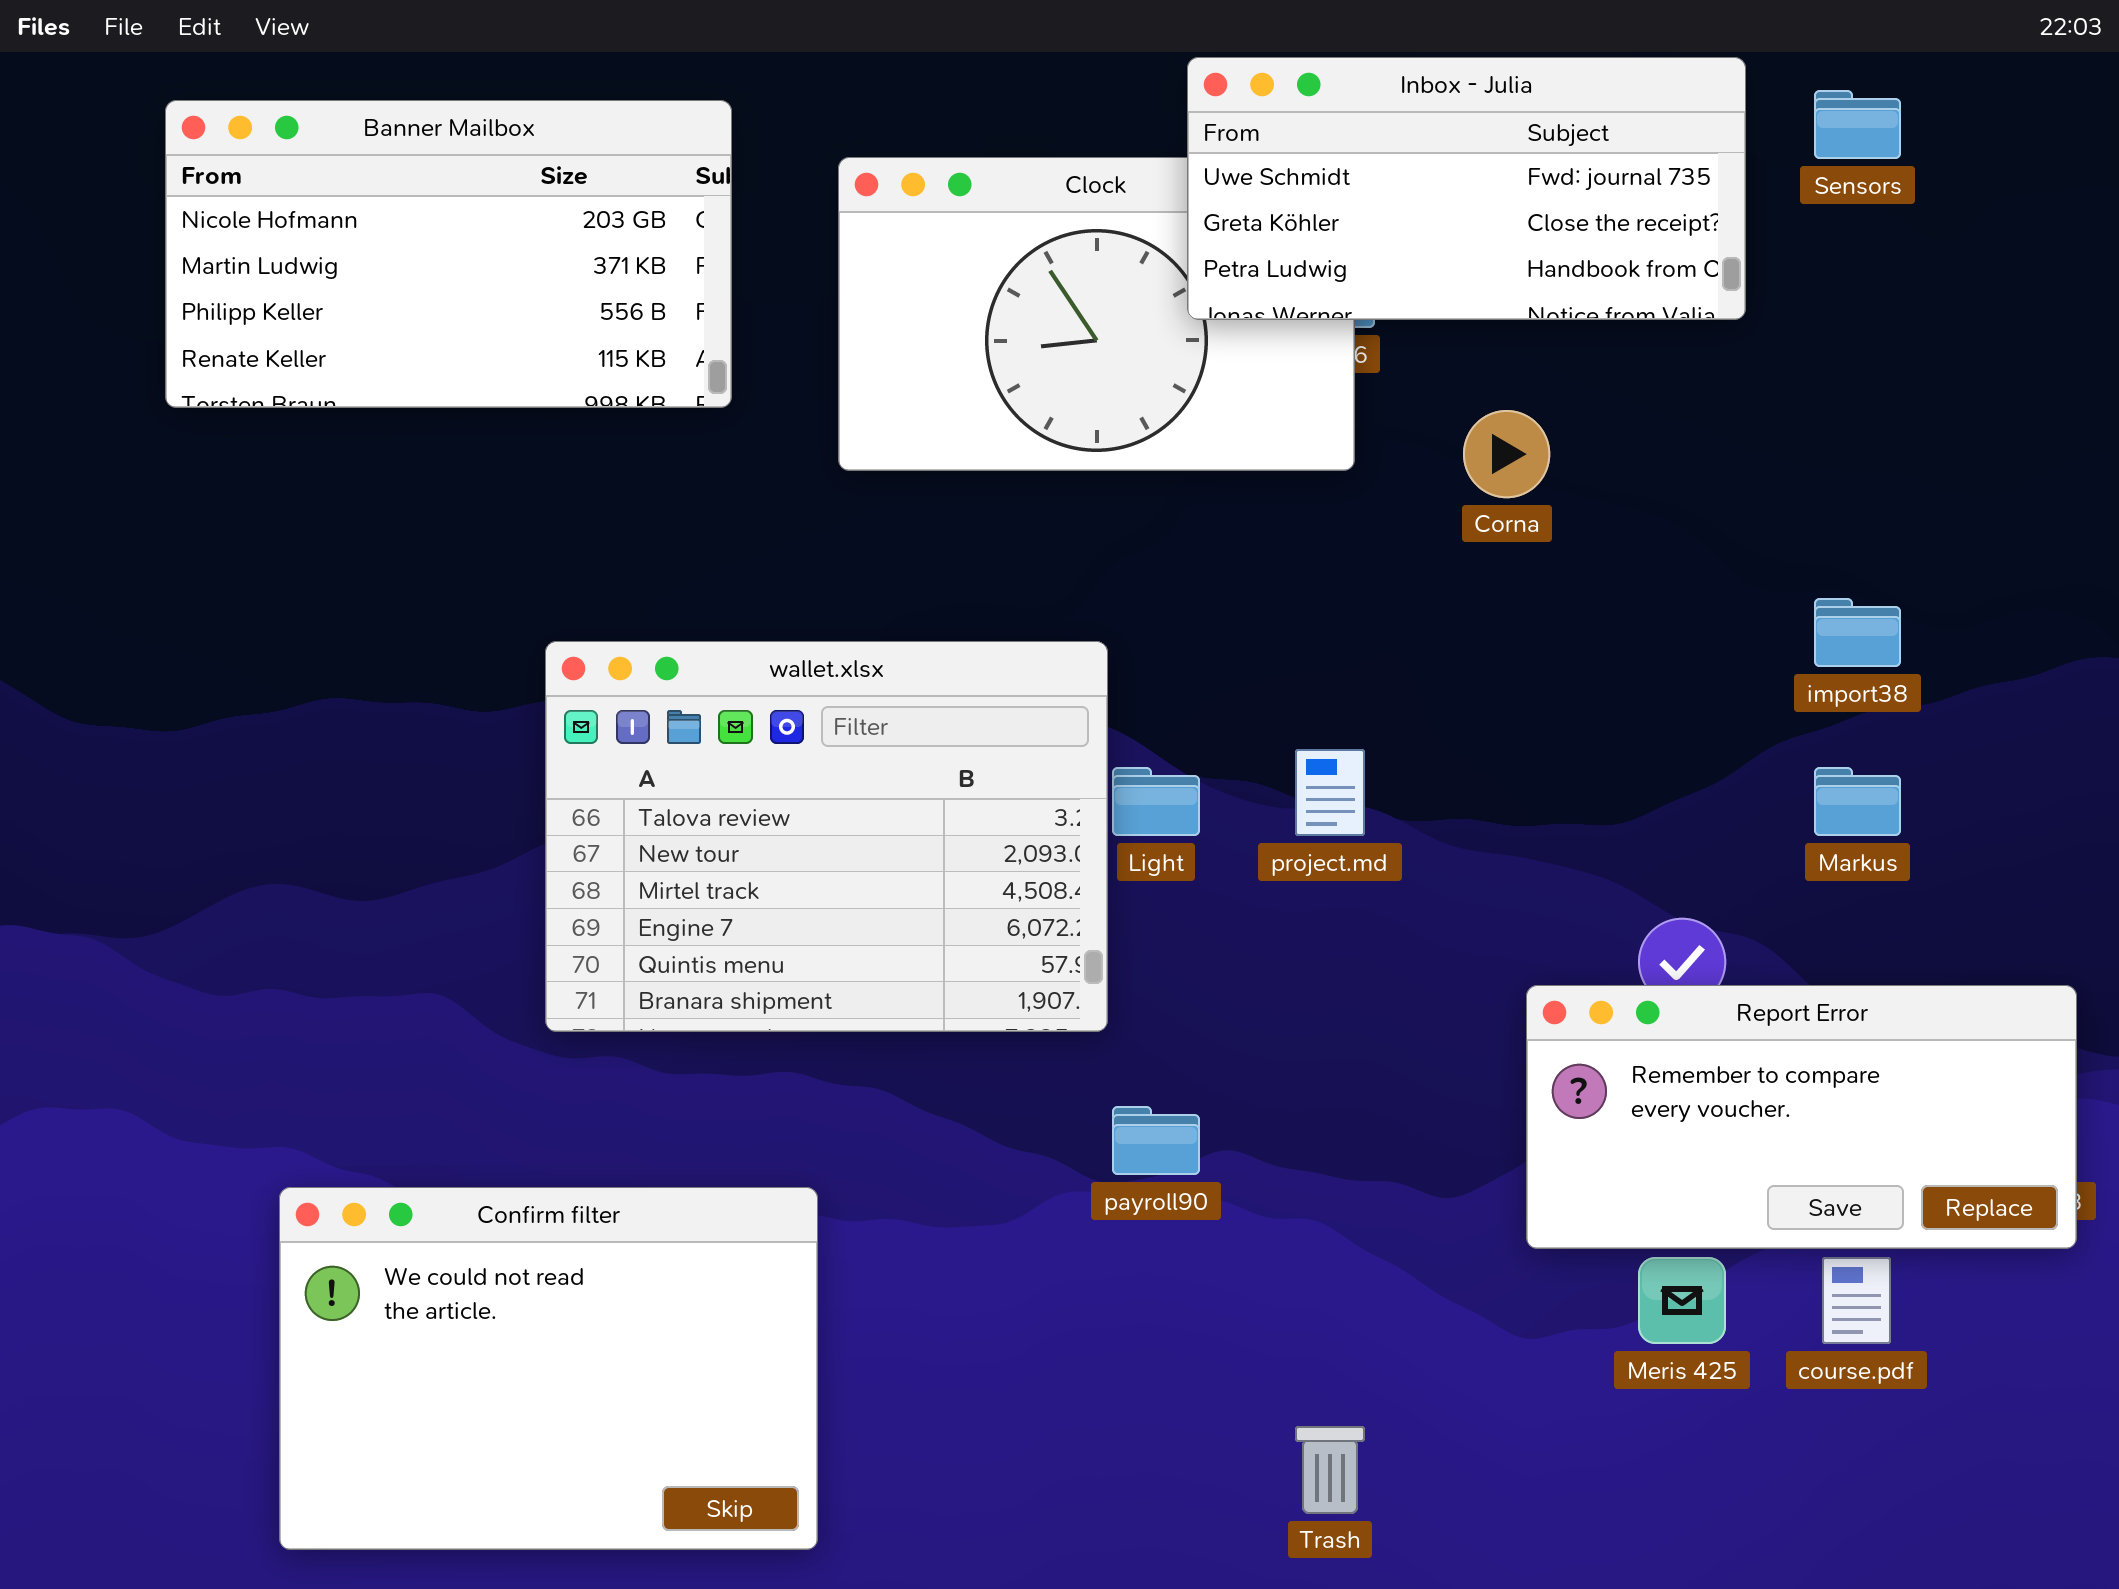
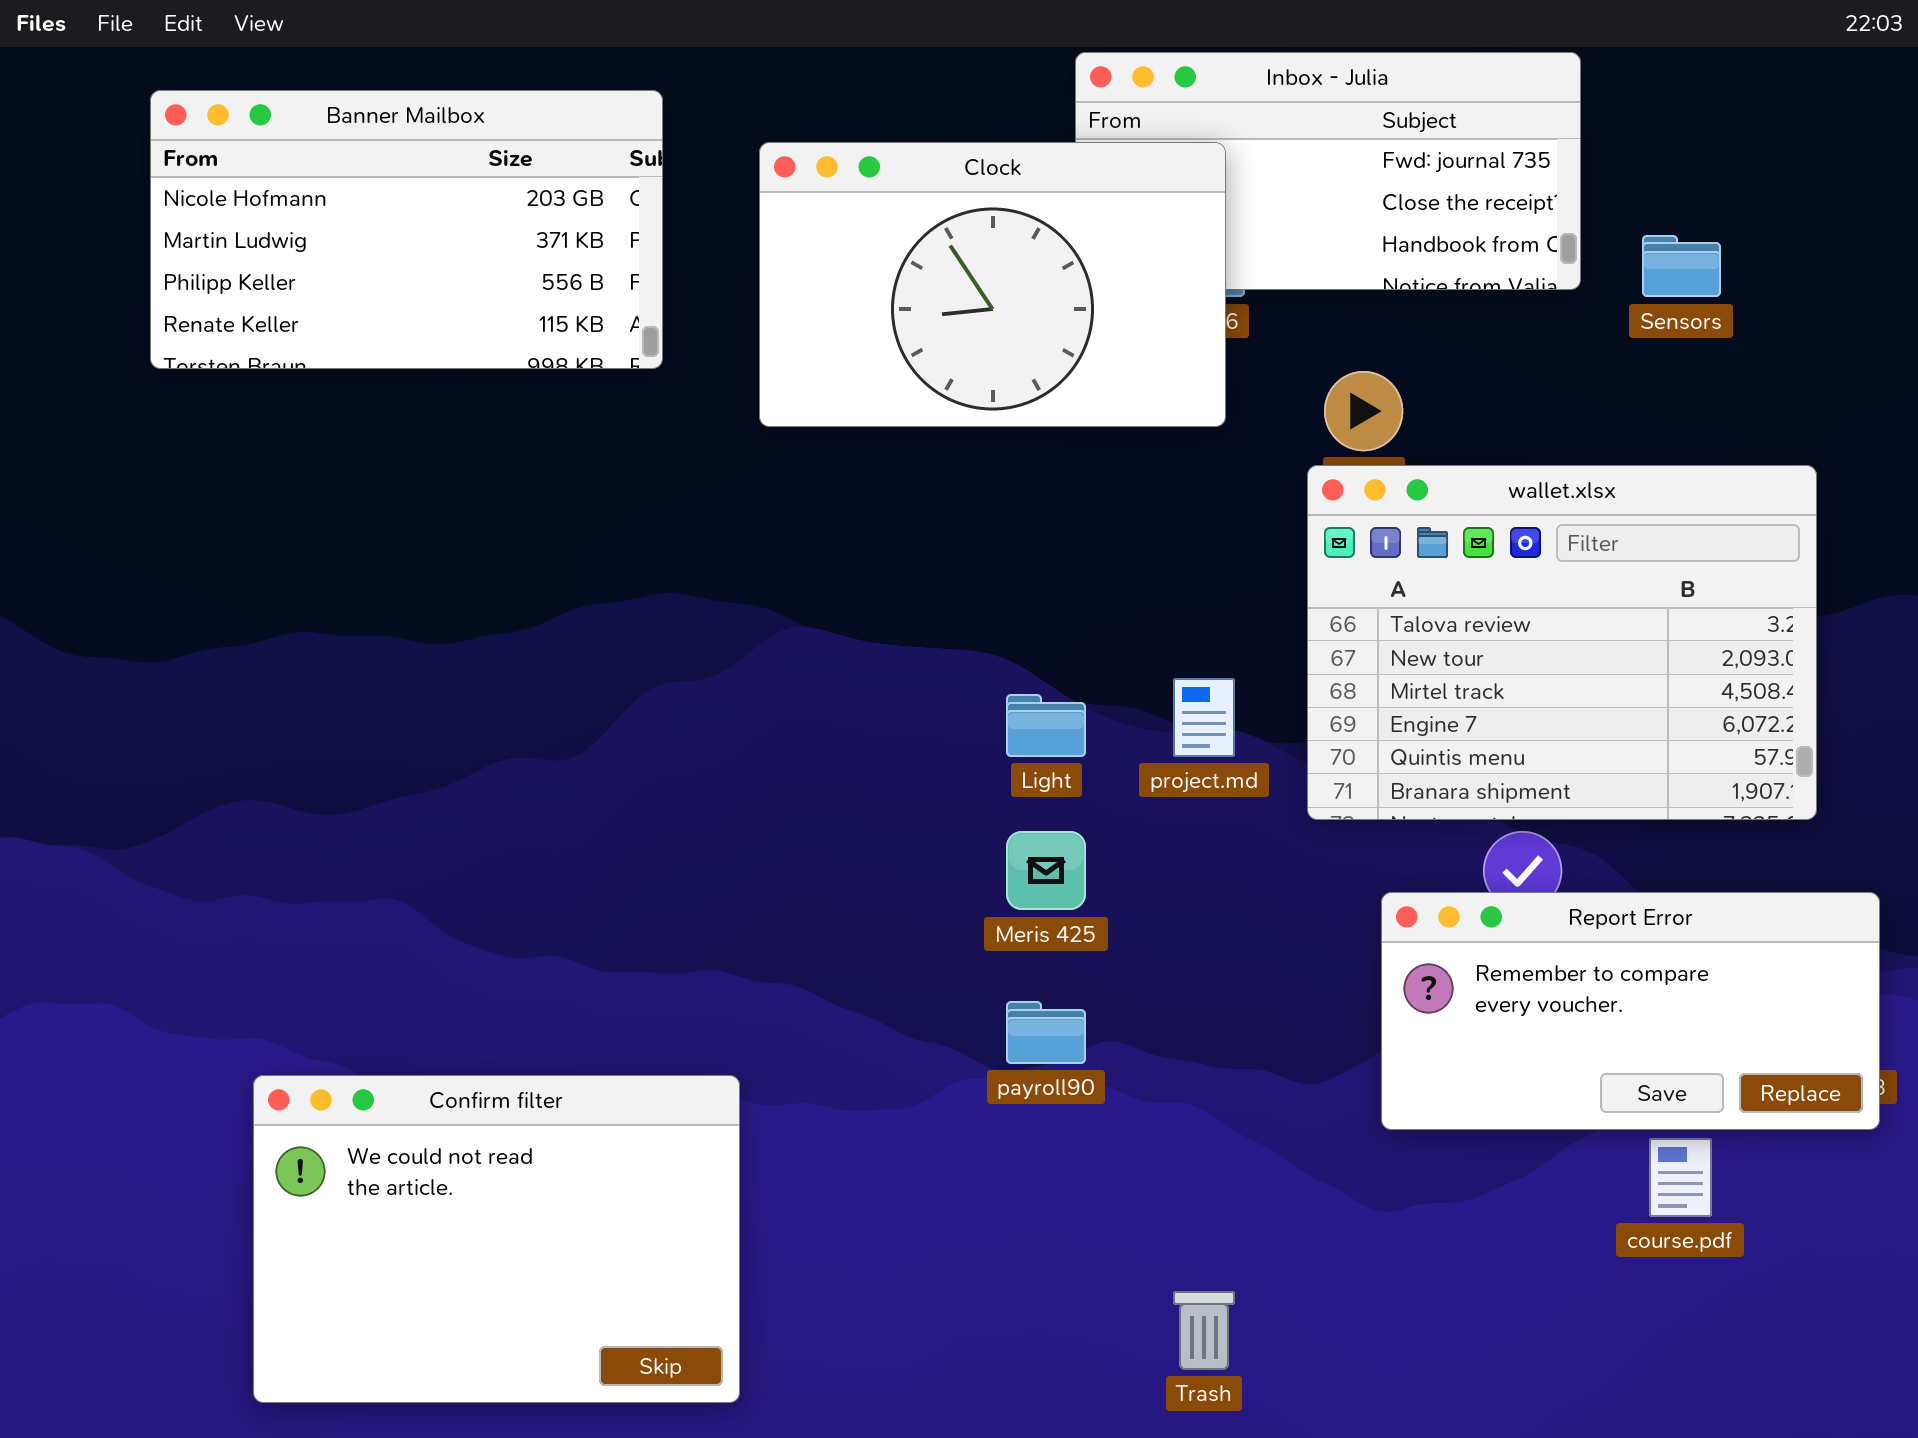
Sensors: [1814,90,1901,159] -> [1642,235,1721,297], moved
Clock: [838,157,1355,471] -> [759,142,1226,427], raised
wallet.xlsx: [545,641,1108,1032] -> [1307,465,1817,820], moved
Meris 425: [1638,1257,1726,1344] -> [1006,831,1086,910], moved

